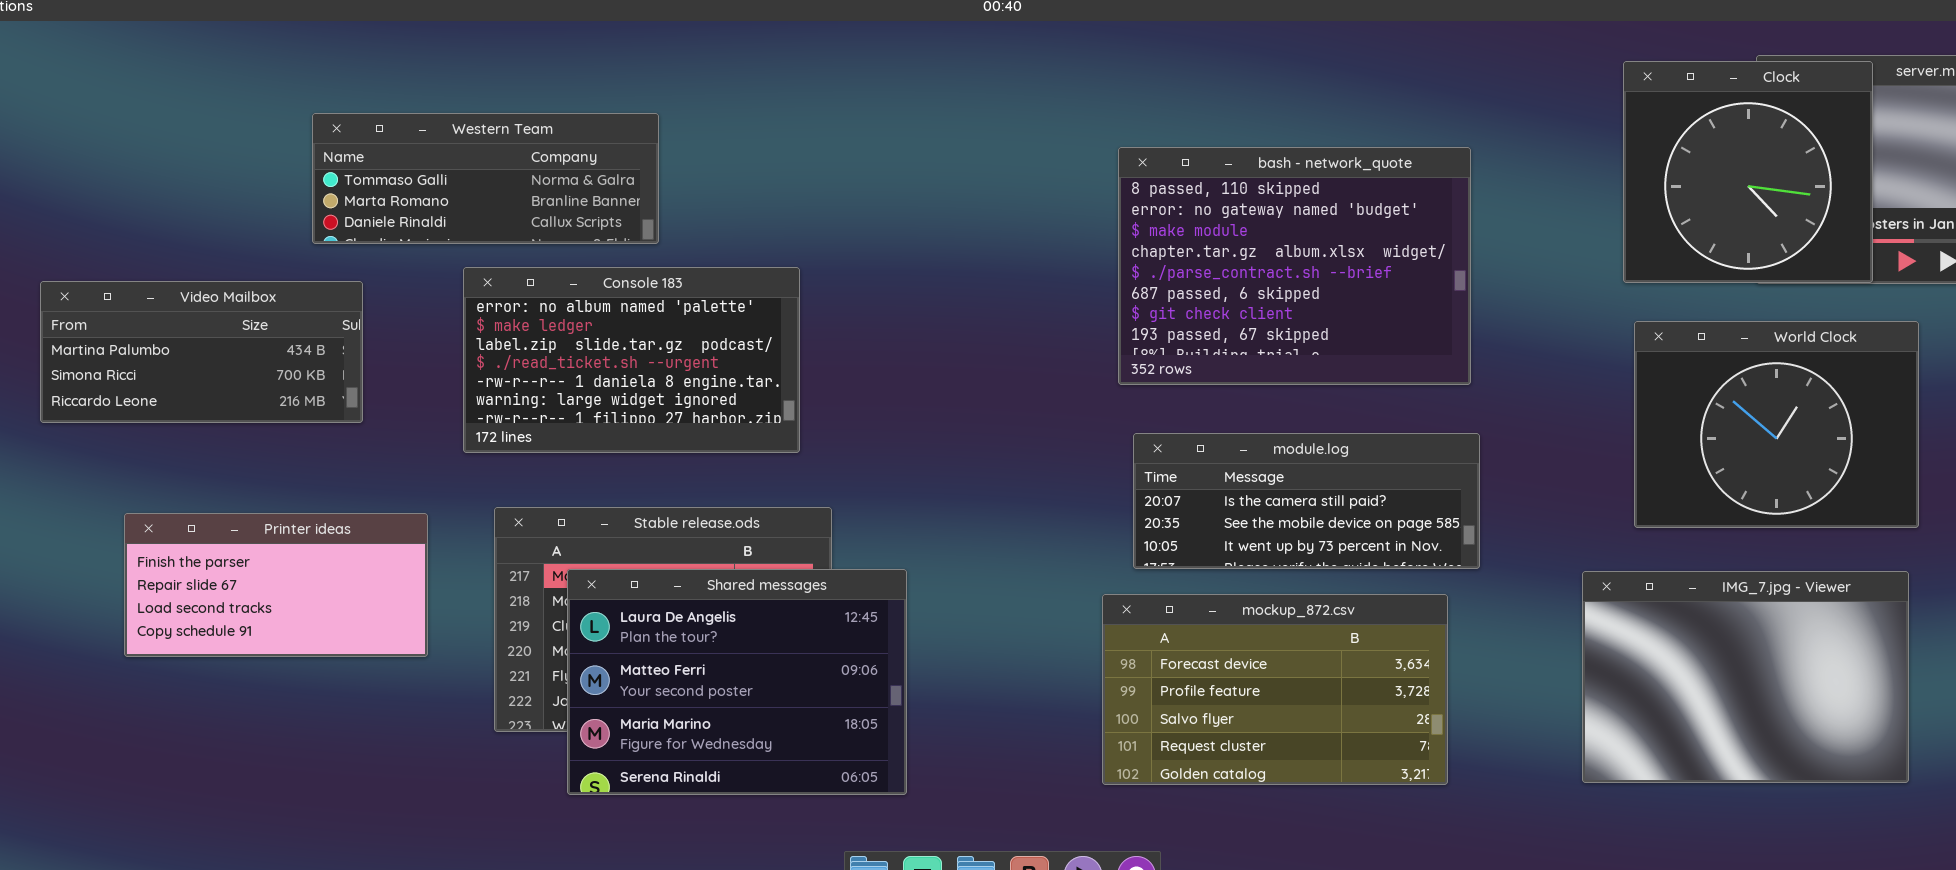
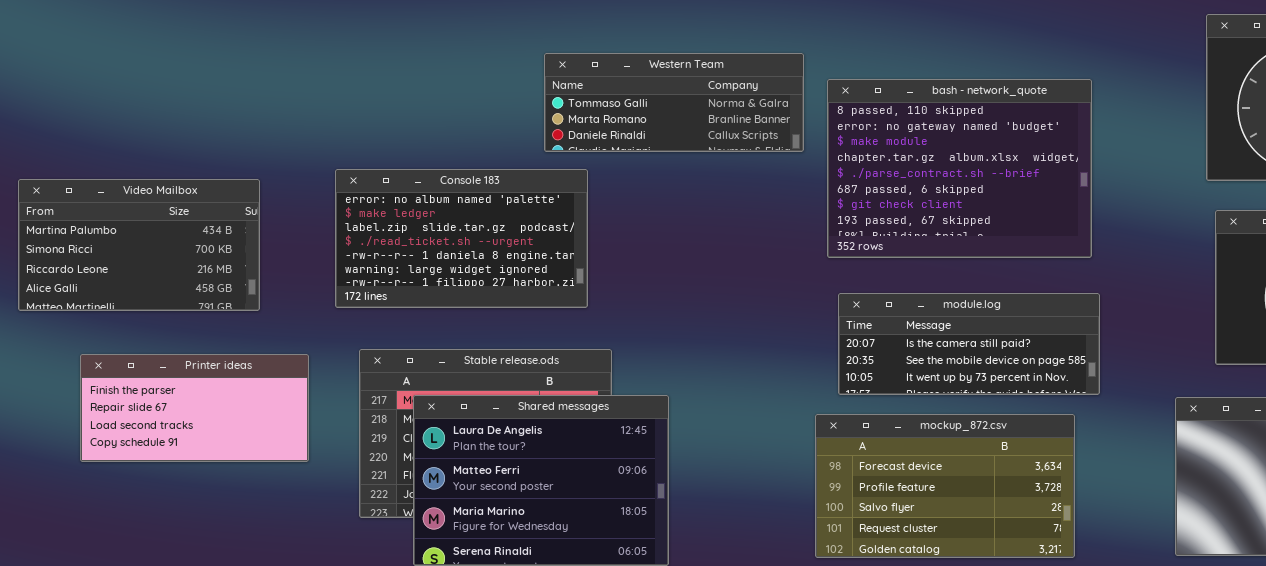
Western Team: [312,113,659,244] -> [544,53,804,152], moved
Video Mailbox: [40,281,363,423] -> [18,179,260,311], resized

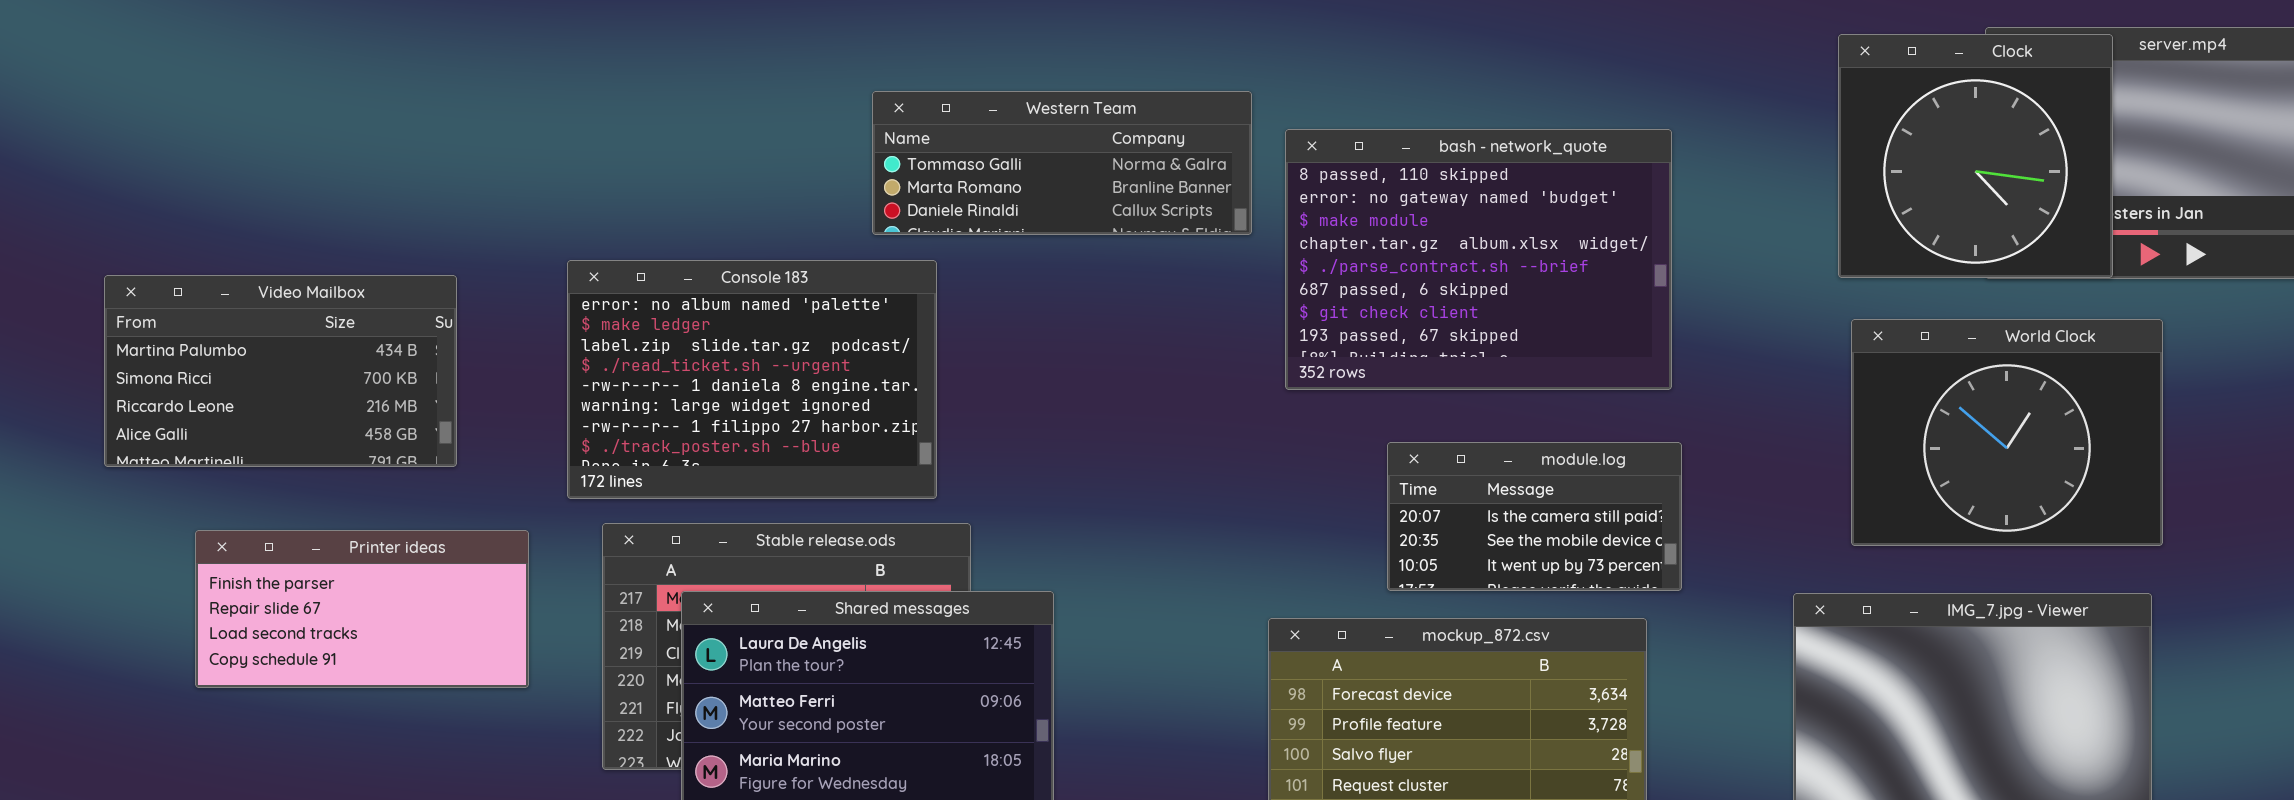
Console 183: [335,169,588,308] -> [567,260,937,499], resized
module.log: [838,293,1100,395] -> [1387,442,1682,591], resized

